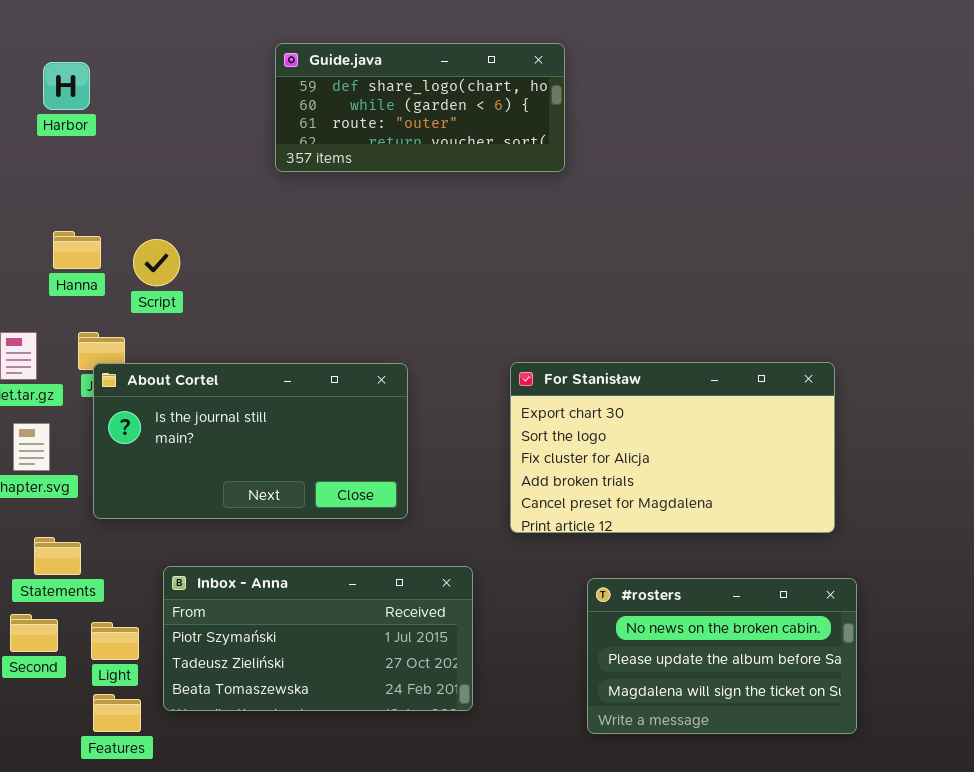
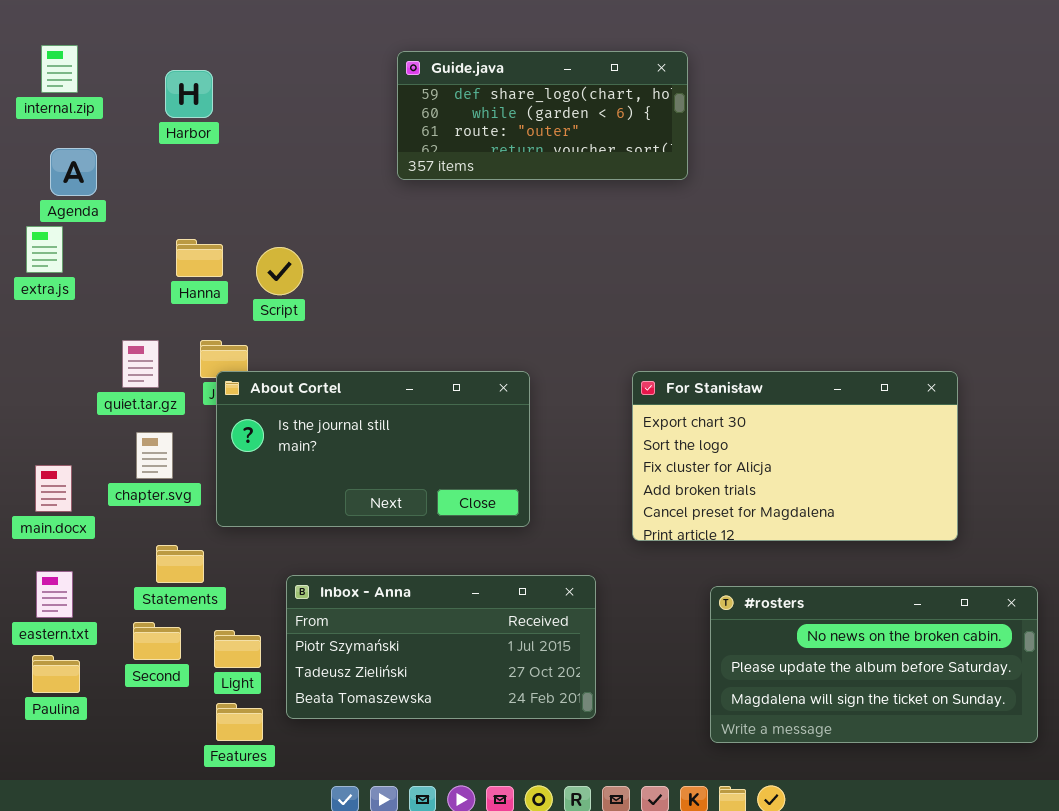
#rosters: [587,578,857,734] -> [710,586,1038,743], resized

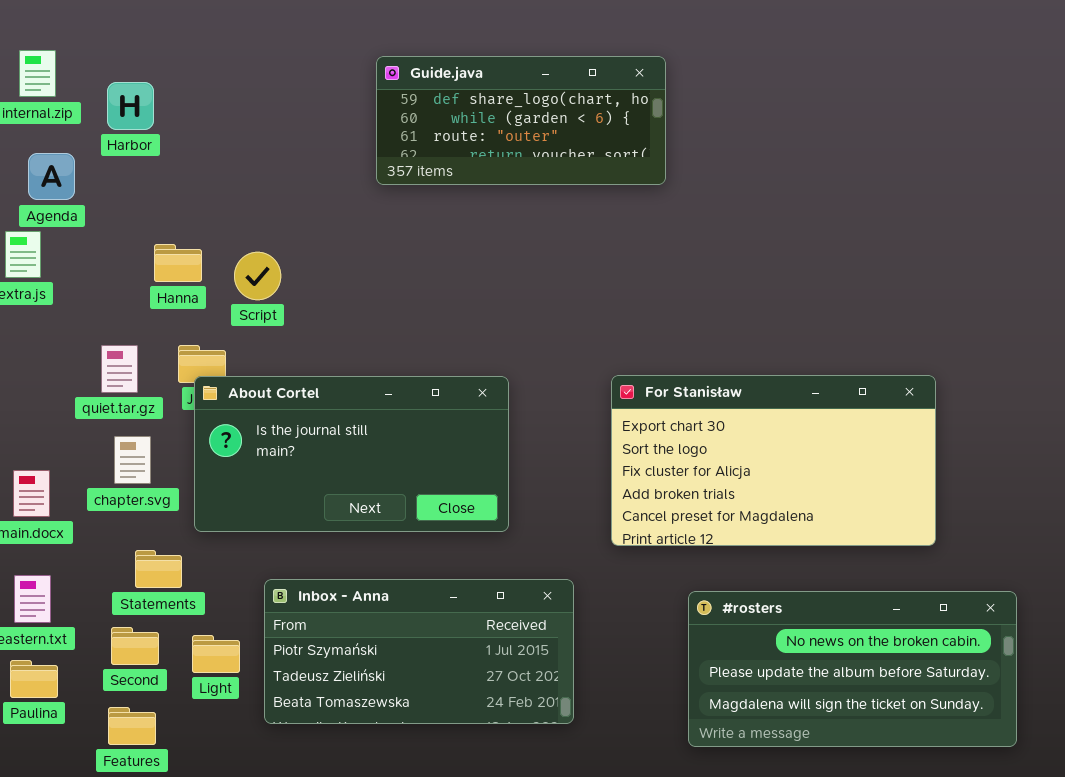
Harbor: [165,70,213,118] -> [107,82,154,130], moved
Features: [216,703,263,741] -> [108,707,156,745], moved

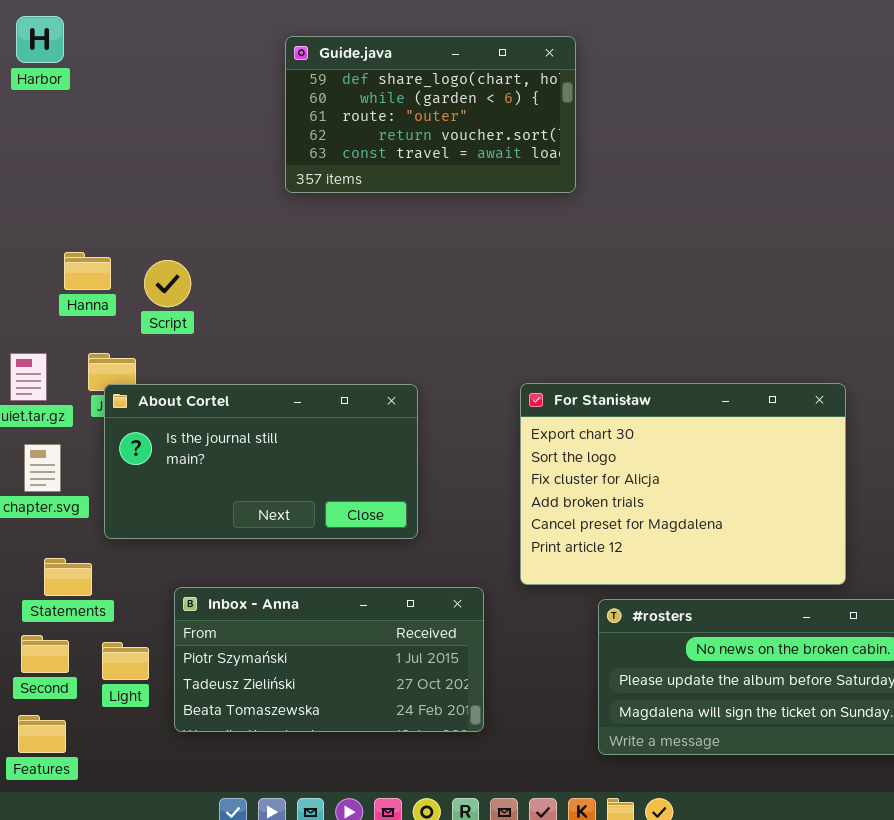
Guide.java: [376,56,666,185] -> [285,36,576,193], resized
Harbor: [107,82,154,130] -> [16,16,64,63], moved
For Stanisław: [611,375,936,546] -> [520,383,846,585], resized

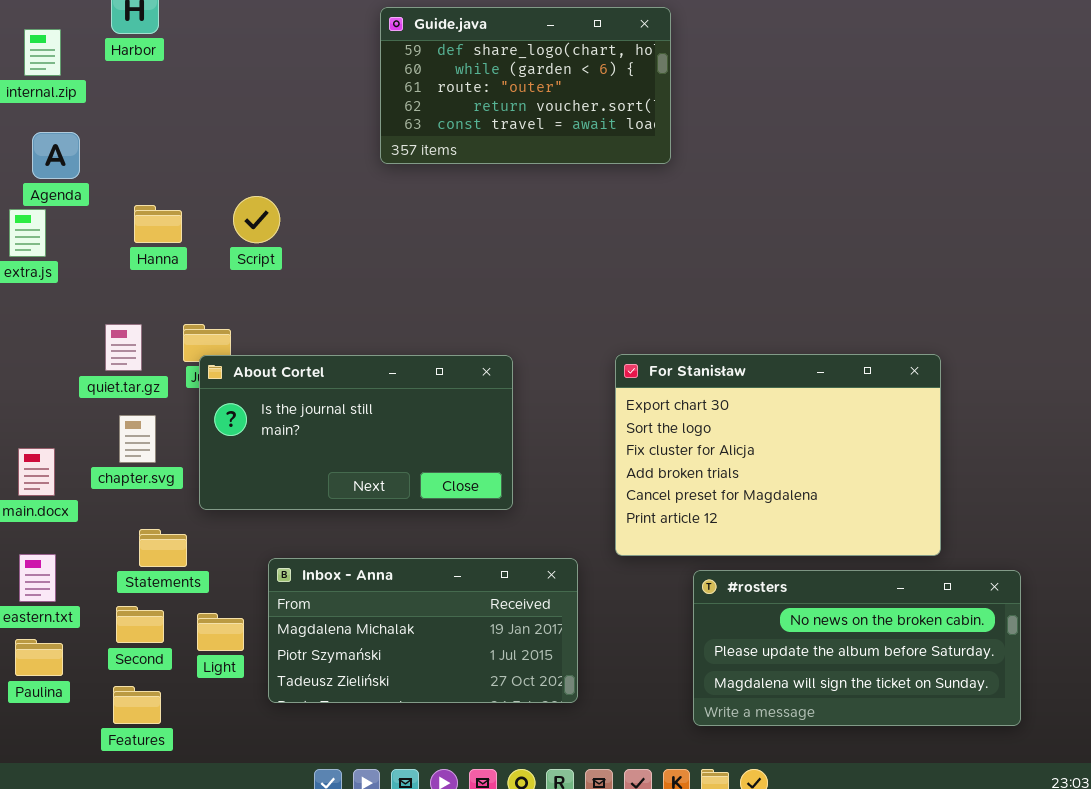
Hanna: [64,252,111,290] -> [134,205,182,243], moved
Script: [144,260,191,307] -> [233,196,280,243], moved
Inbox - Anna: [174,587,484,732] -> [268,558,578,703], scrolled up 1 row

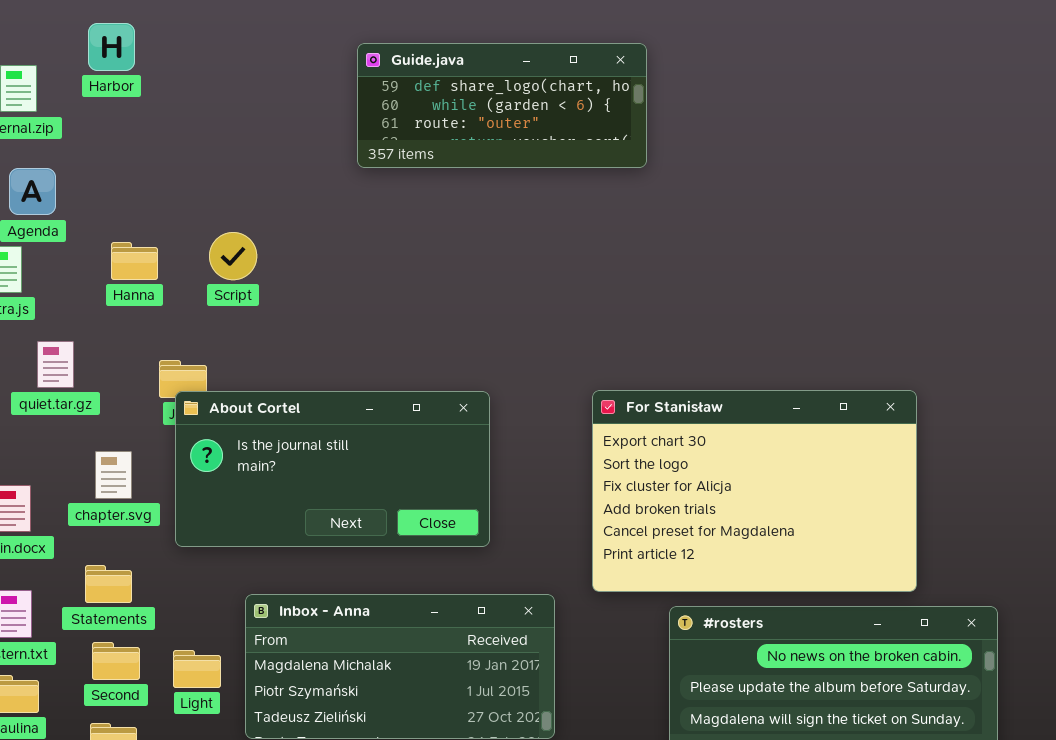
Guide.java: [380,7,671,164] -> [357,43,647,168], resized
quiet.tar.gz: [105,324,142,371] -> [37,341,74,388], moved
Statements: [139,529,187,567] -> [85,565,132,603], moved

